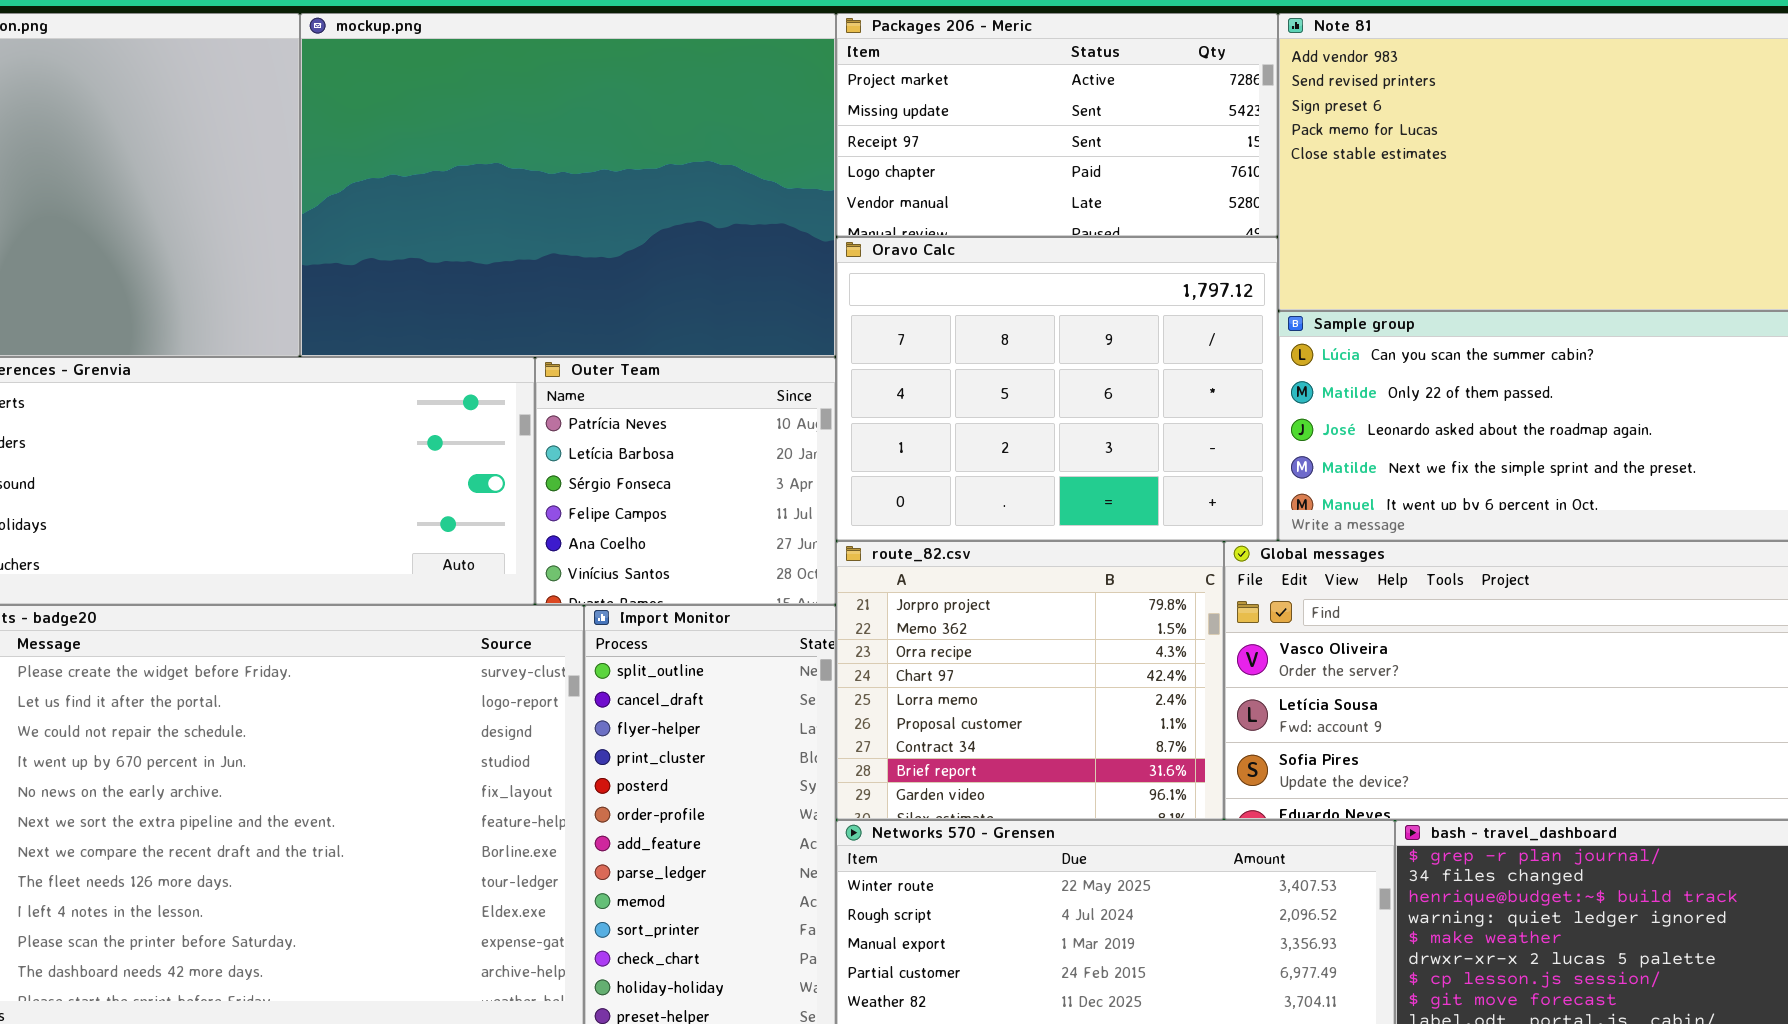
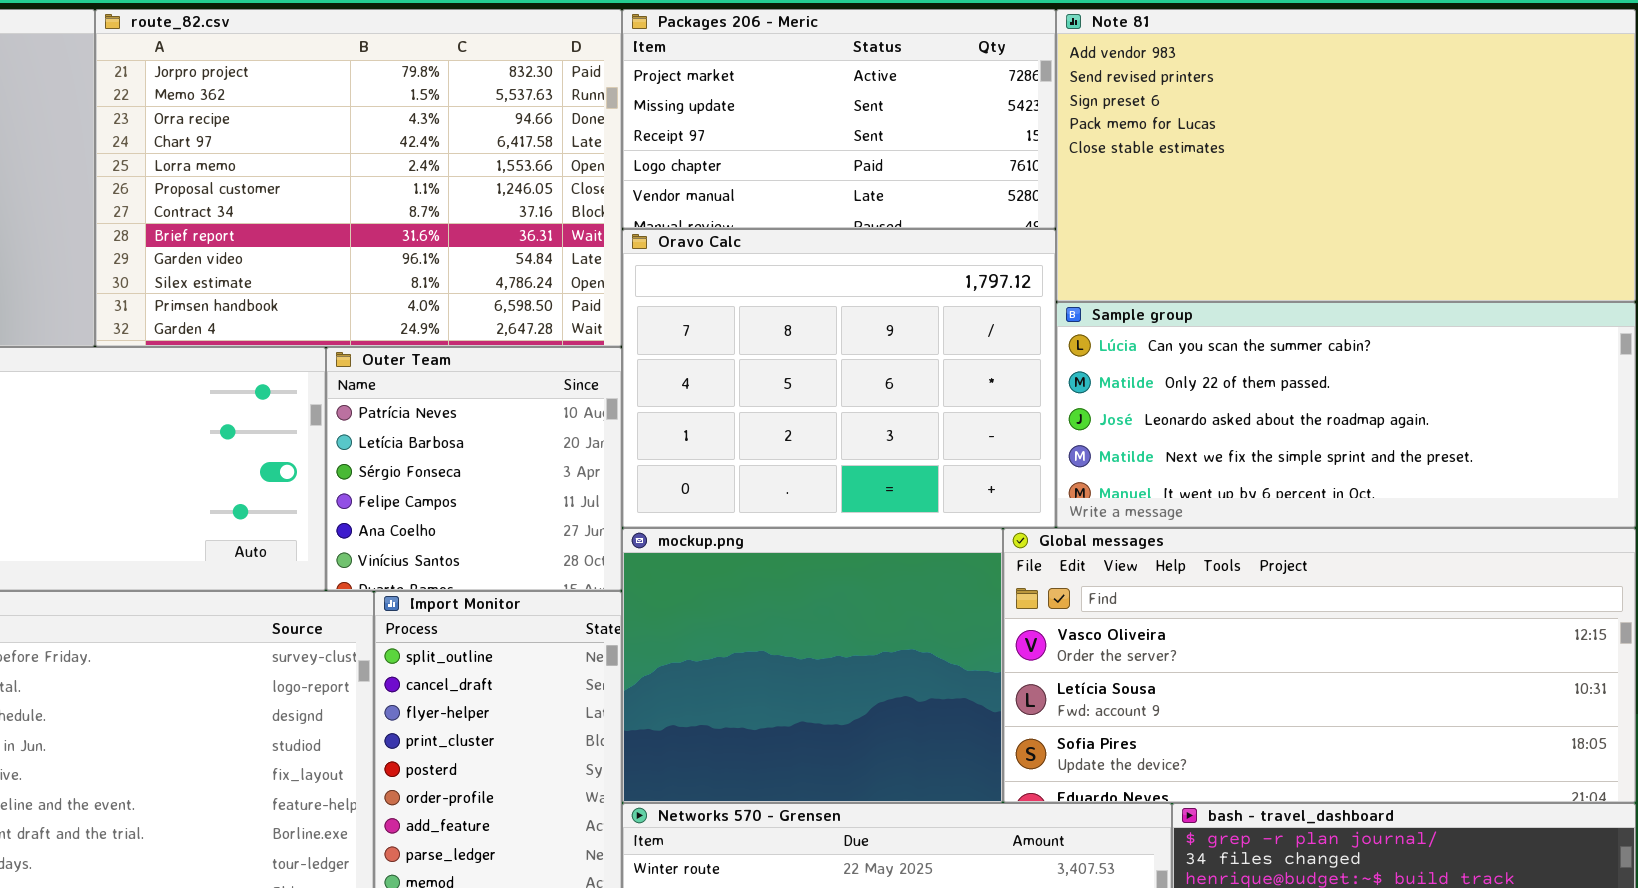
mockup.png: [300,13,836,357] -> [622,528,1003,803], moved, resized
route_82.csv: [836,541,1224,820] -> [95,9,622,347], moved, resized

